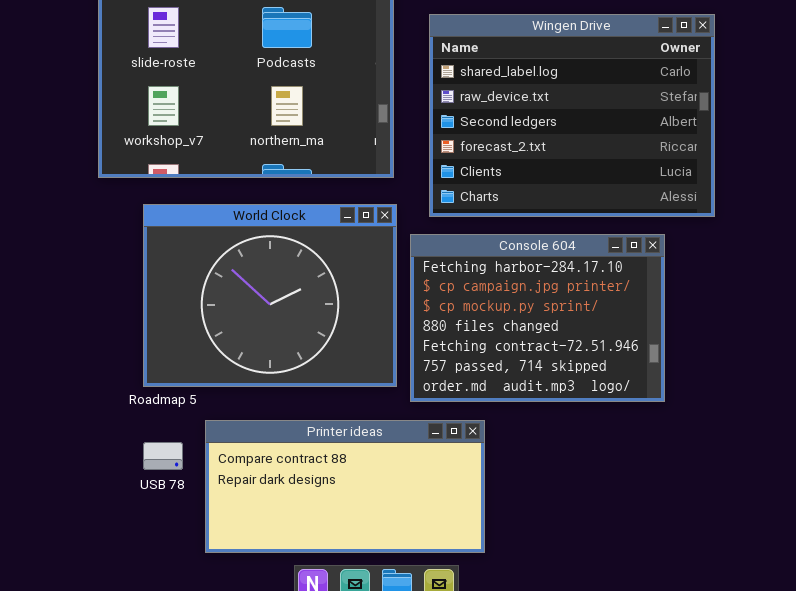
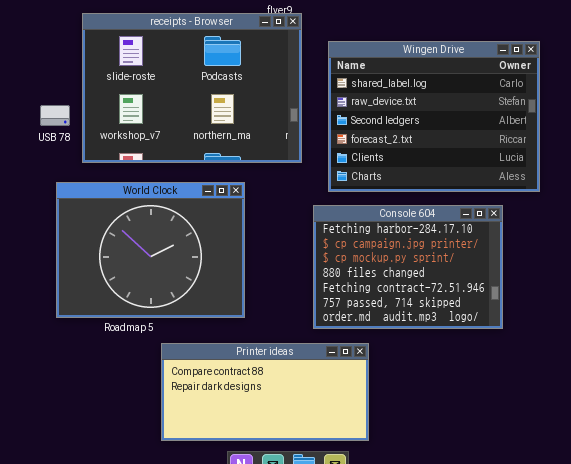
World Clock: [143,204,397,387] -> [56,182,245,318], moved
USB 78: [143,442,183,470] -> [40,105,70,126], moved

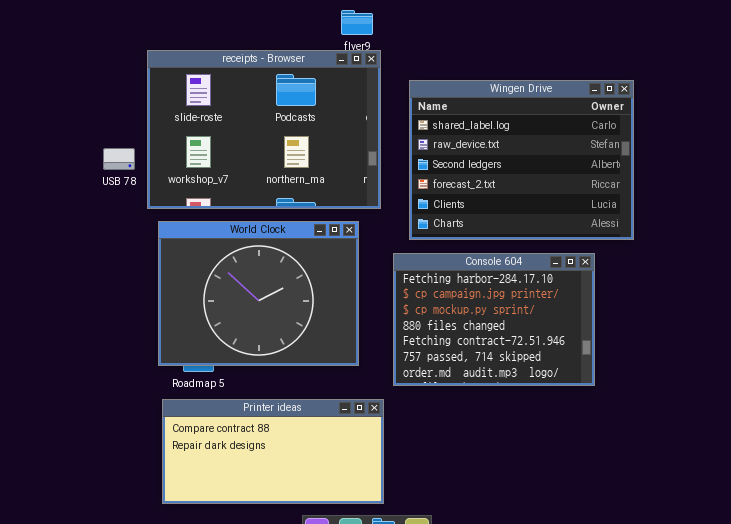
World Clock: [56,182,245,318] -> [158,221,359,366], moved
Printer ideas: [161,343,369,441] -> [162,399,384,504], moved

